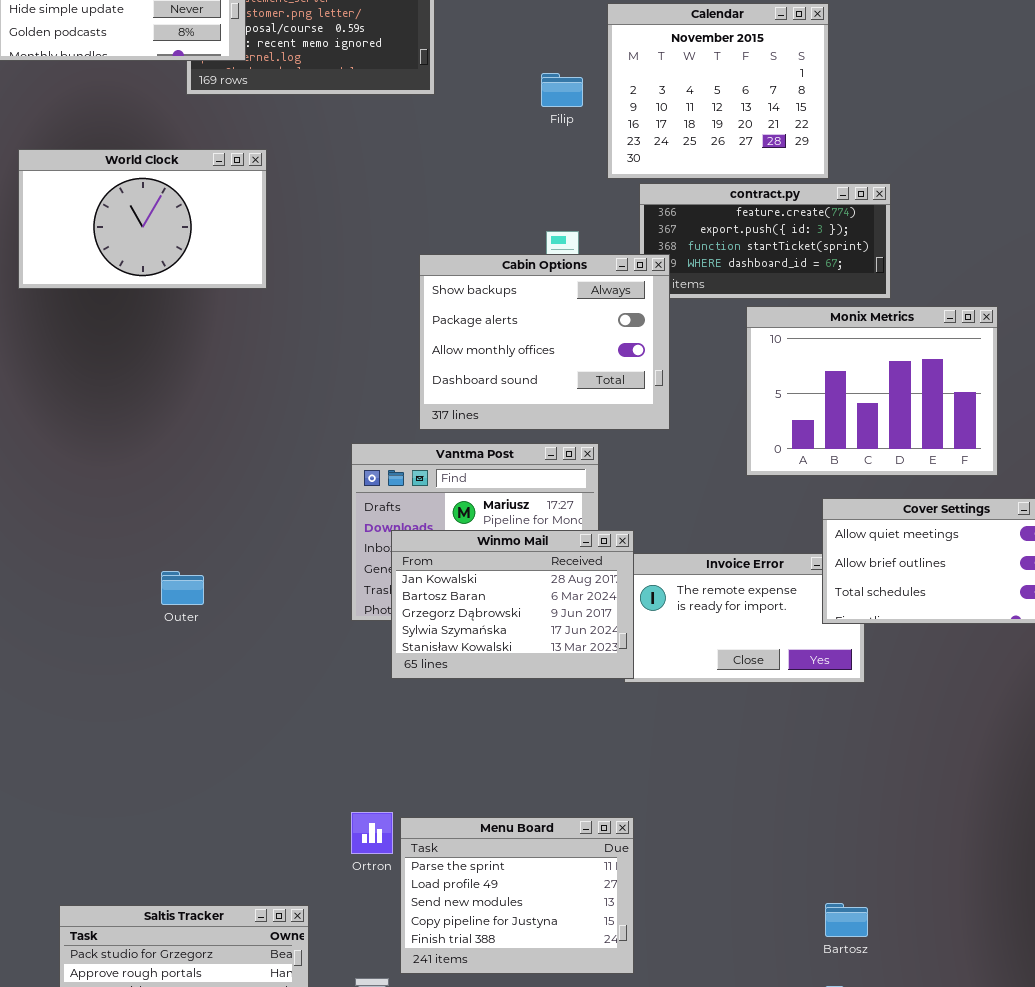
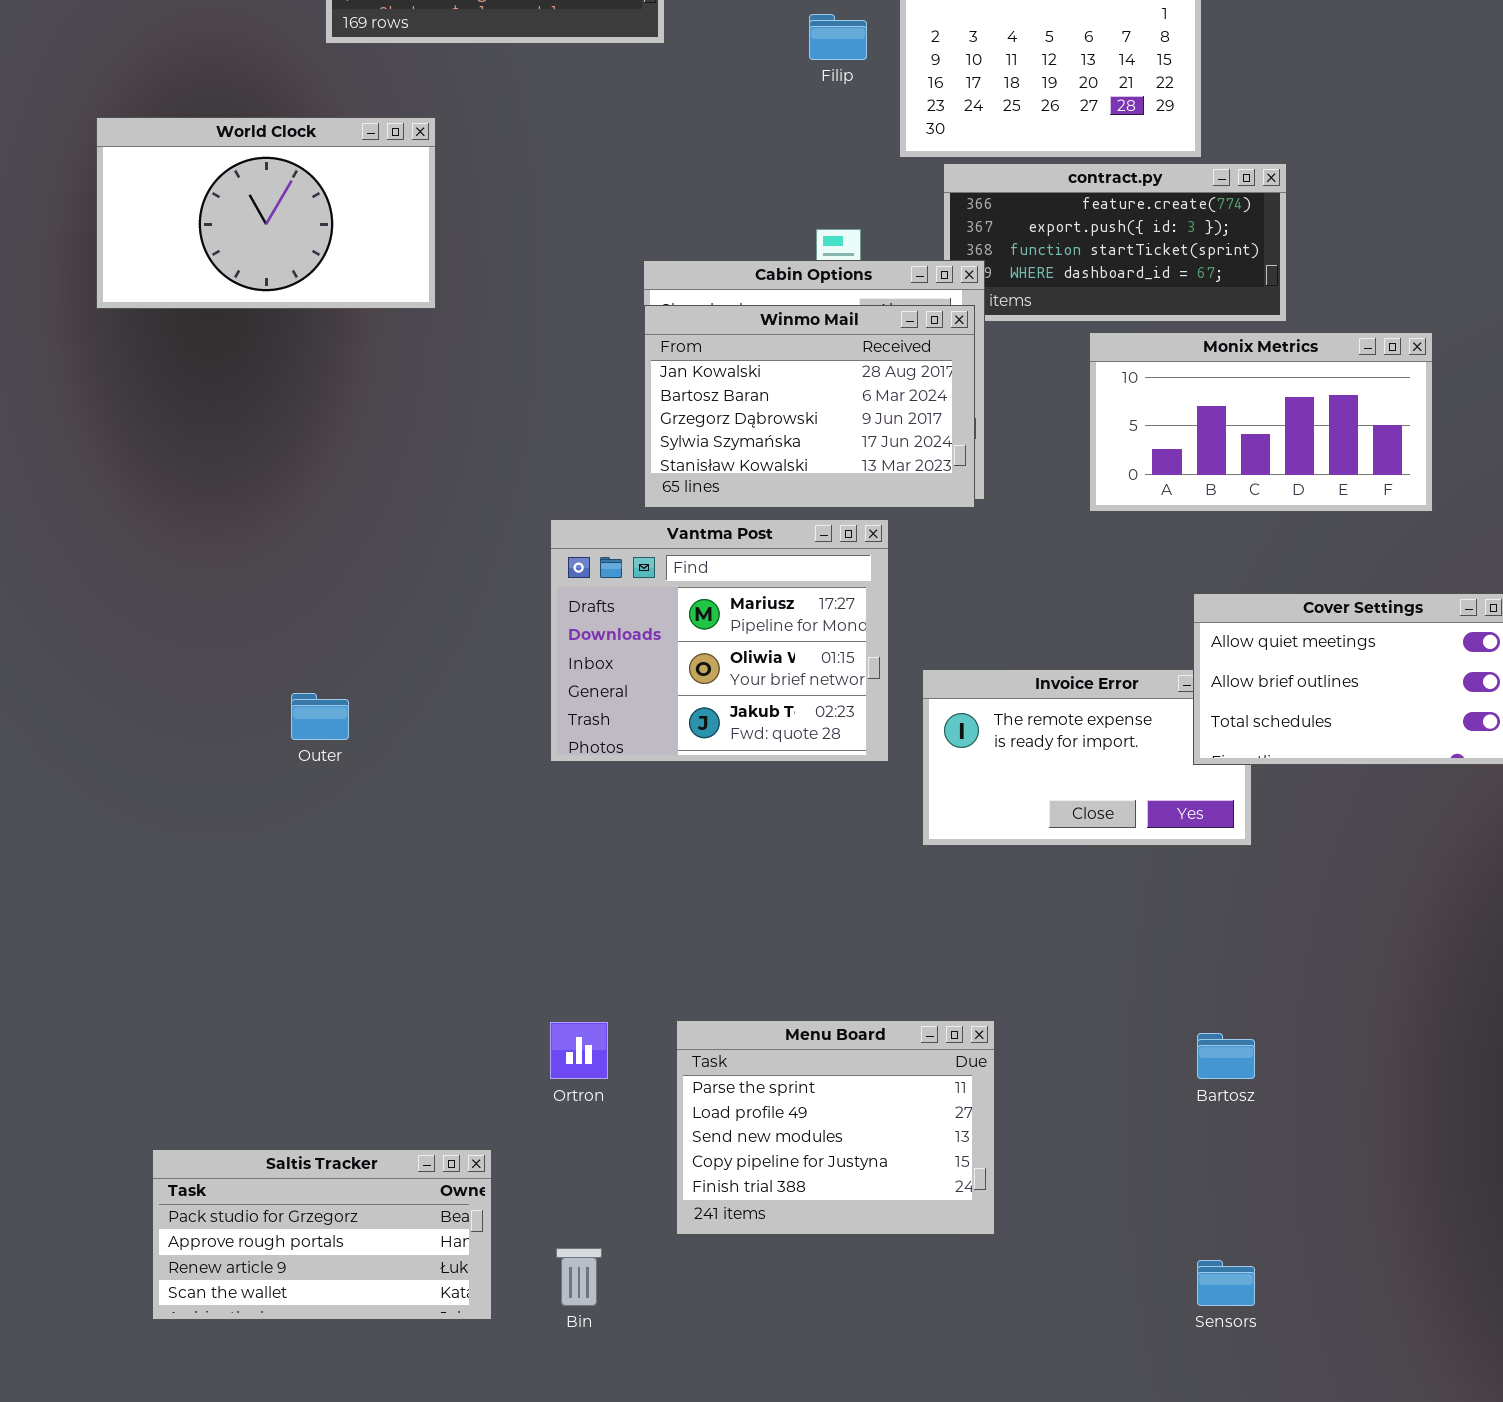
Monix Metrics: [746,306,998,476] -> [1089,332,1433,512], resized
Winmo Mail: [391,530,634,679] -> [644,305,975,508], moved
Menu Board: [400,817,634,974] -> [676,1020,995,1235], moved
Bartosz: [825,903,868,937] -> [1197,1033,1255,1079], moved

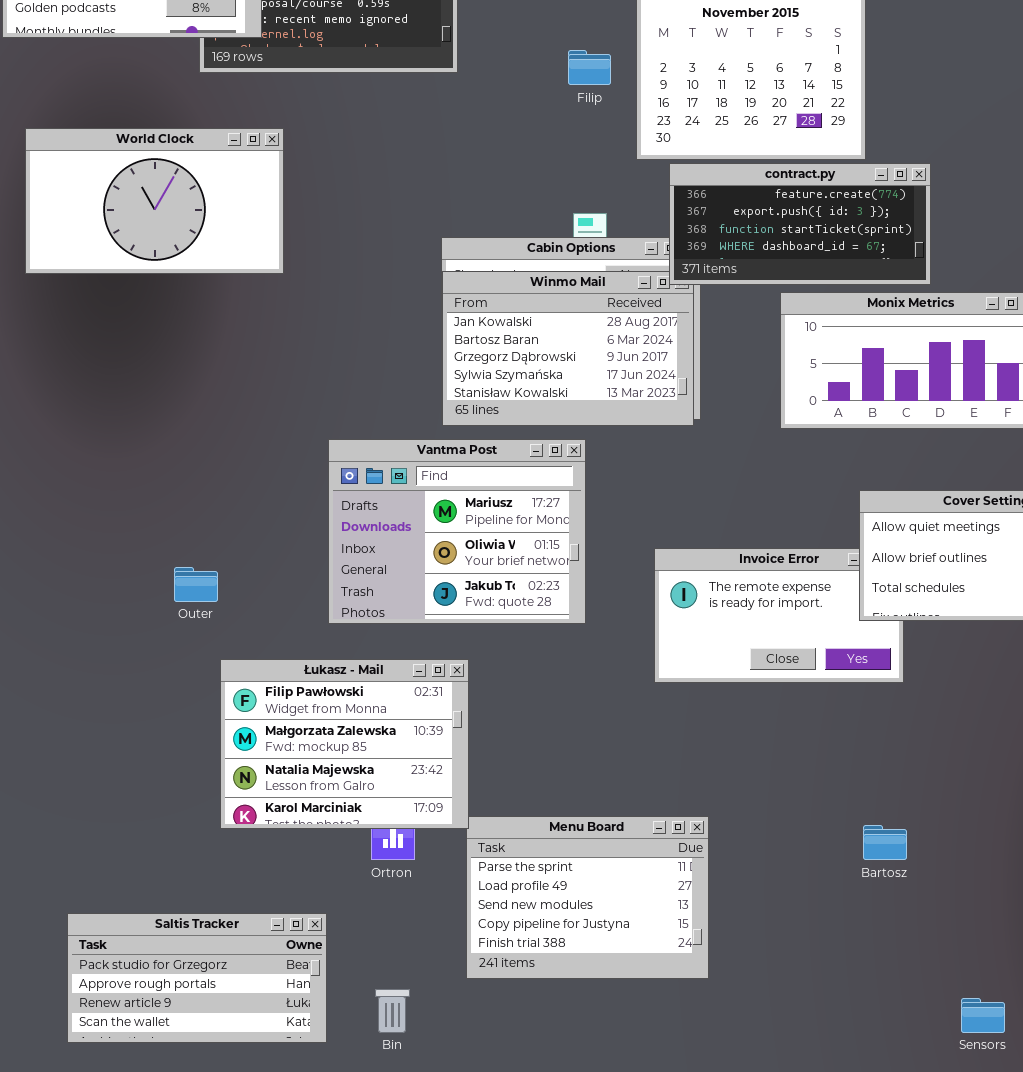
contract.py: [943,163,1287,322] -> [669,163,931,285], raised
Vantma Post: [550,519,889,762] -> [328,439,586,624], moved
Łukasz - Mail: none -> [220,659,469,829], opened
Sensors: [1197,1260,1255,1306] -> [961,998,1005,1033], moved

